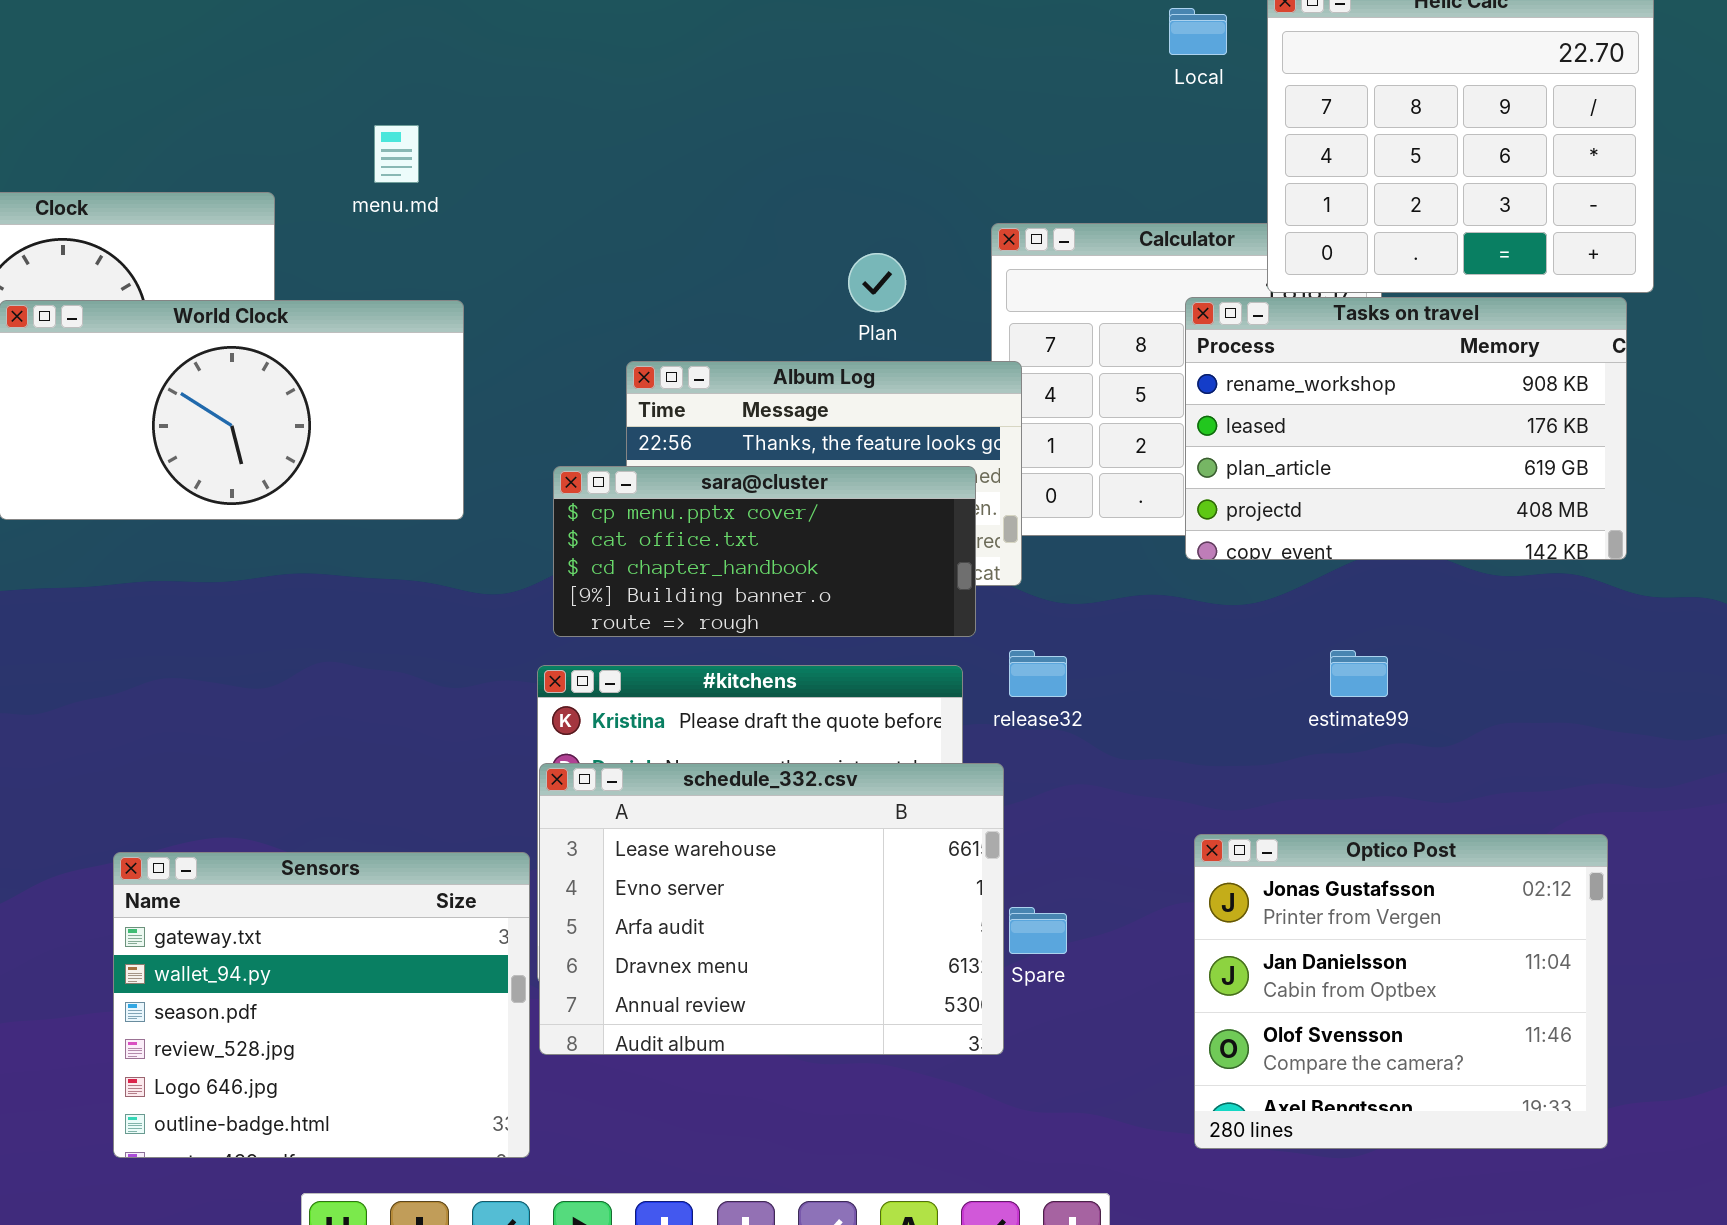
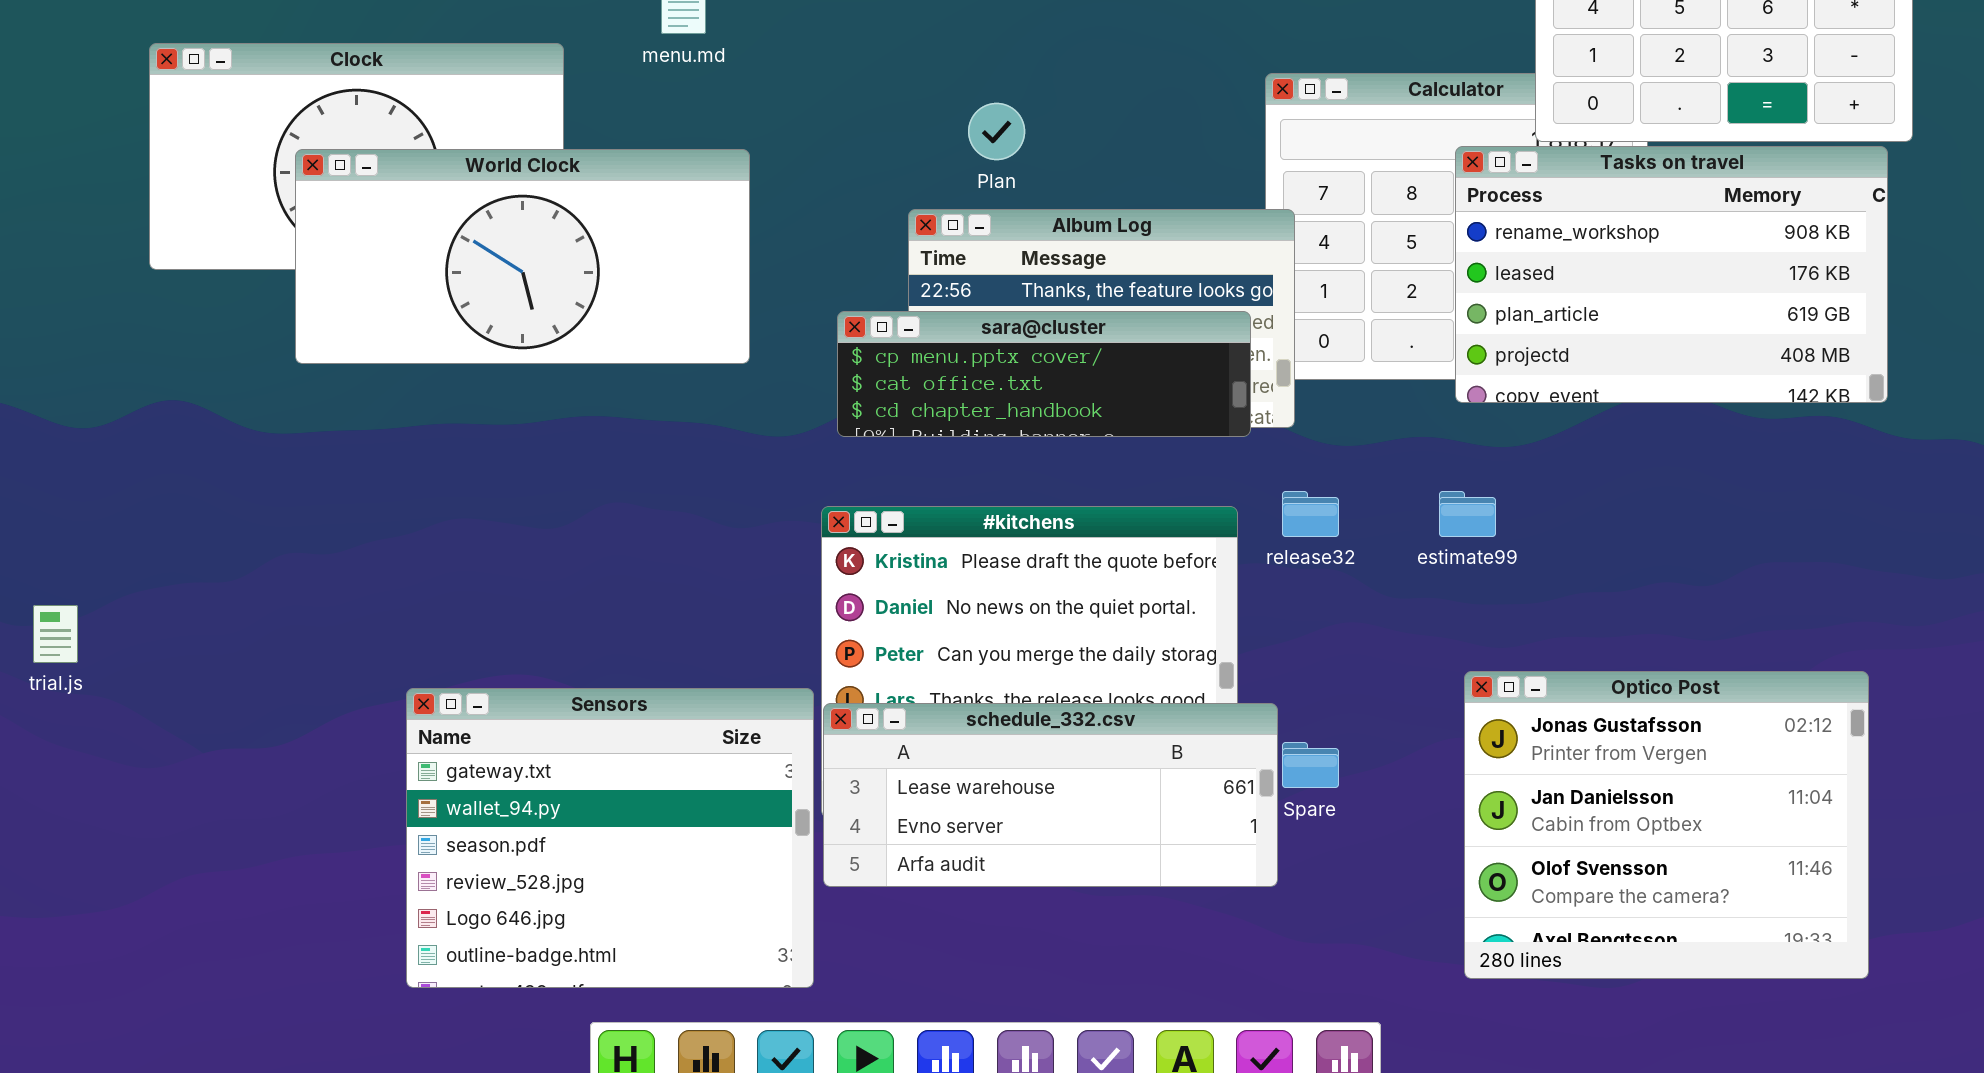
Plan: [848,253,906,312] -> [968,103,1025,160], moved
sara@cluster: [553,466,976,637] -> [837,311,1251,437], resized
estimate99: [1330,650,1388,697] -> [1439,491,1496,537], moved
schedule_332.csv: [539,763,1004,1055] -> [823,703,1278,887], resized

